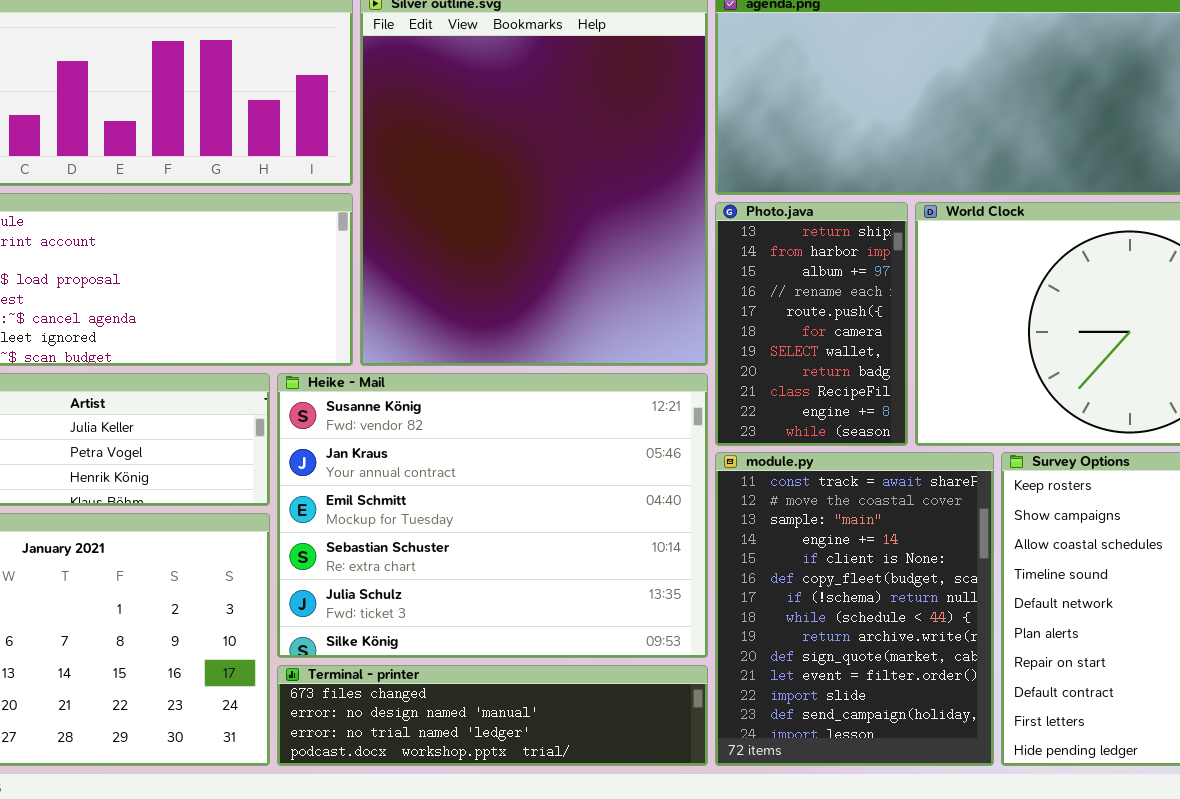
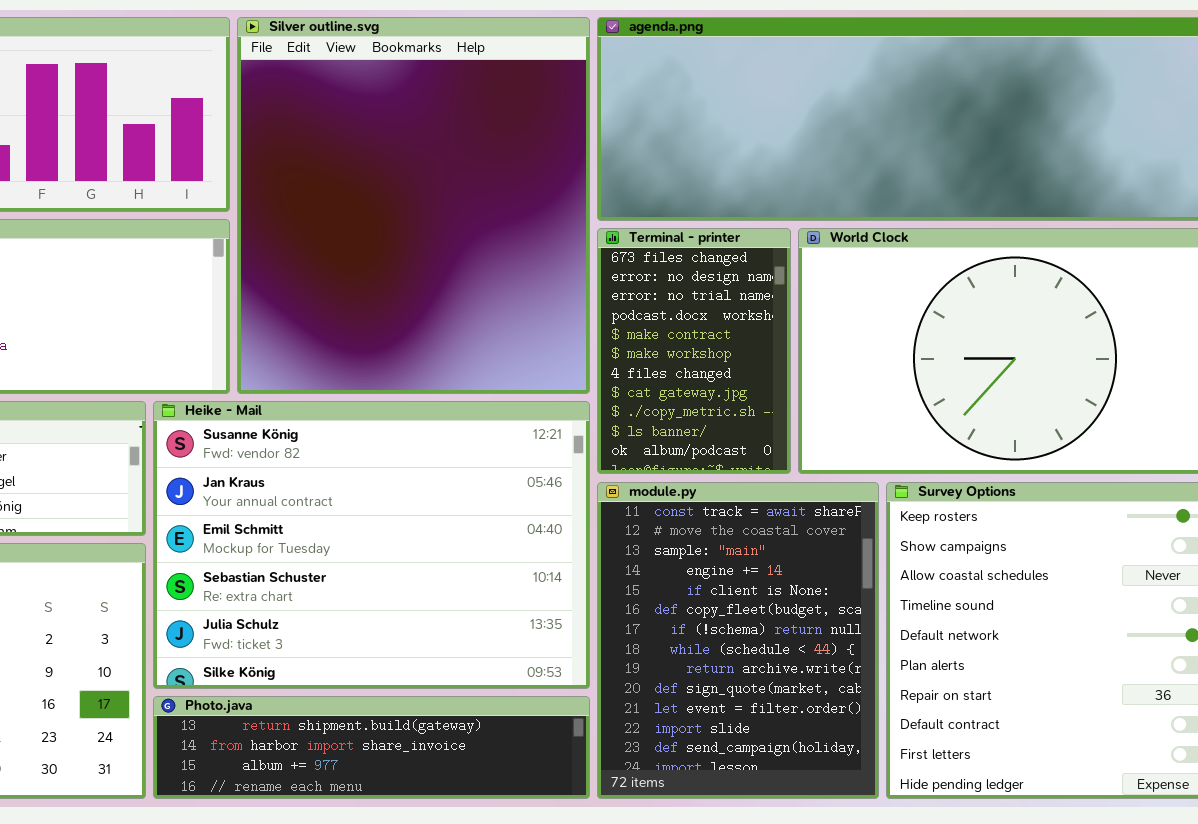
Photo.java: [715,202,908,446] -> [153,696,590,799], moved, resized
Terminal - printer: [277,665,708,766] -> [597,228,791,474], moved, resized

